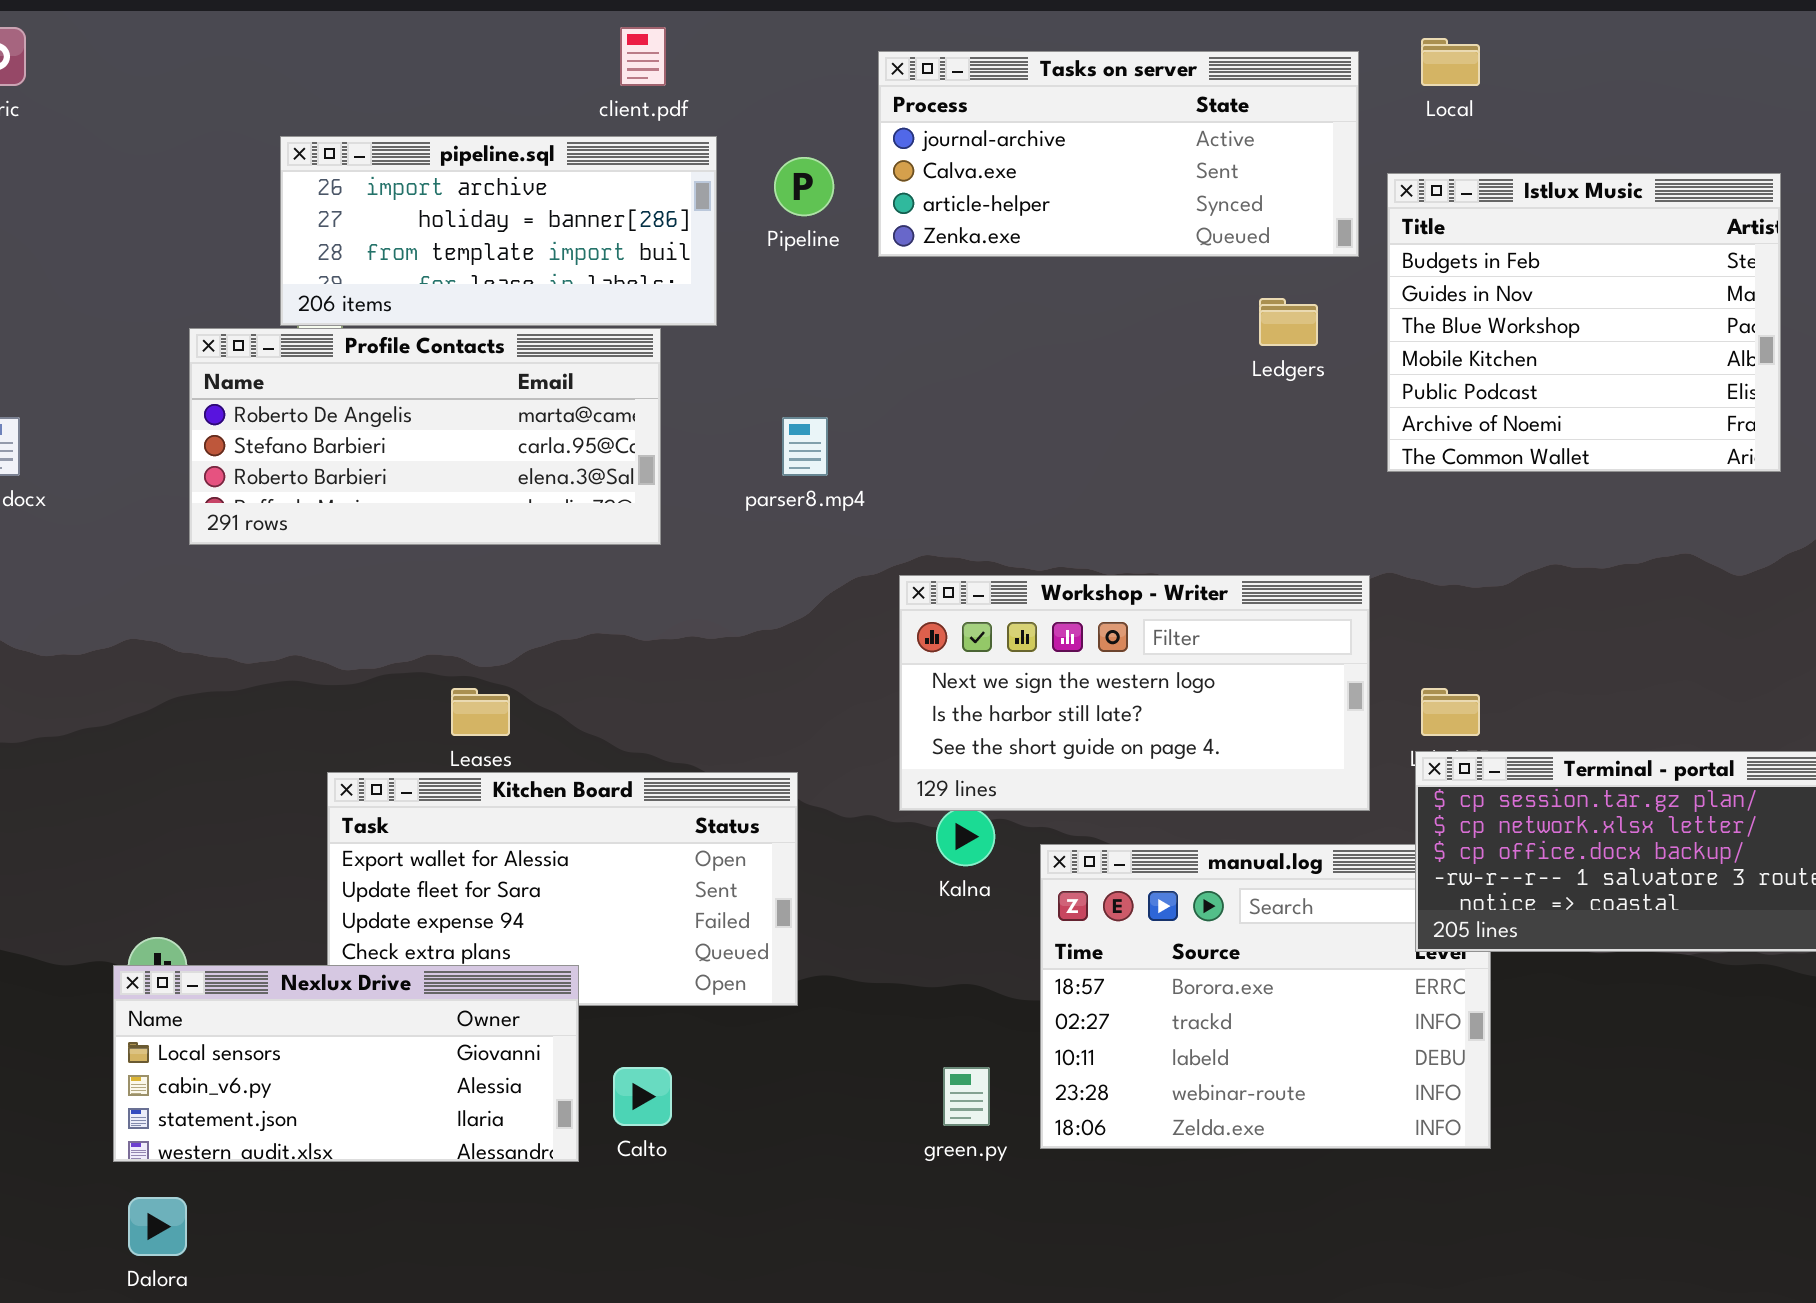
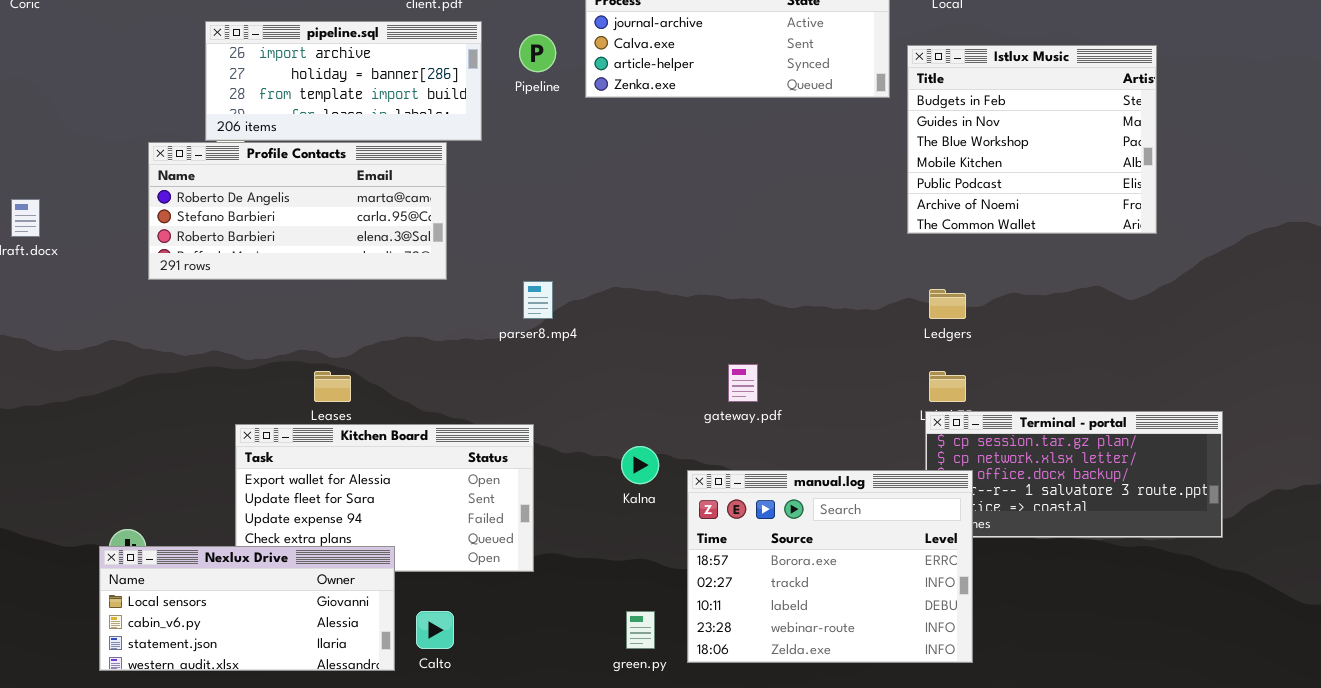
Ledgers: [1259,298,1318,346] -> [929,289,966,319], moved
parser8.mp4: [782,417,828,476] -> [523,281,553,319], moved
Workshop - Writer: [899,575,1370,811] -> none, closed
manual.log: [1040,844,1491,1149] -> [687,470,973,663], raised

